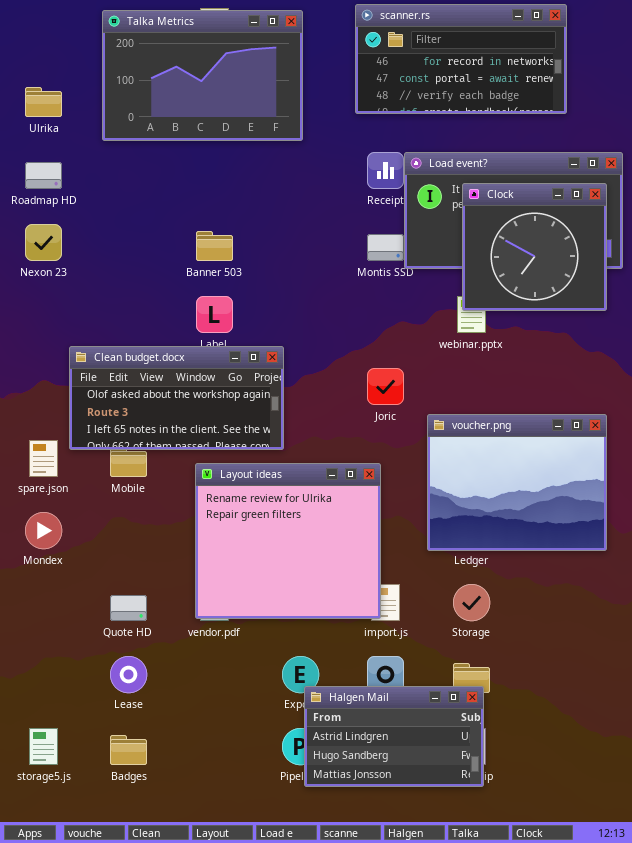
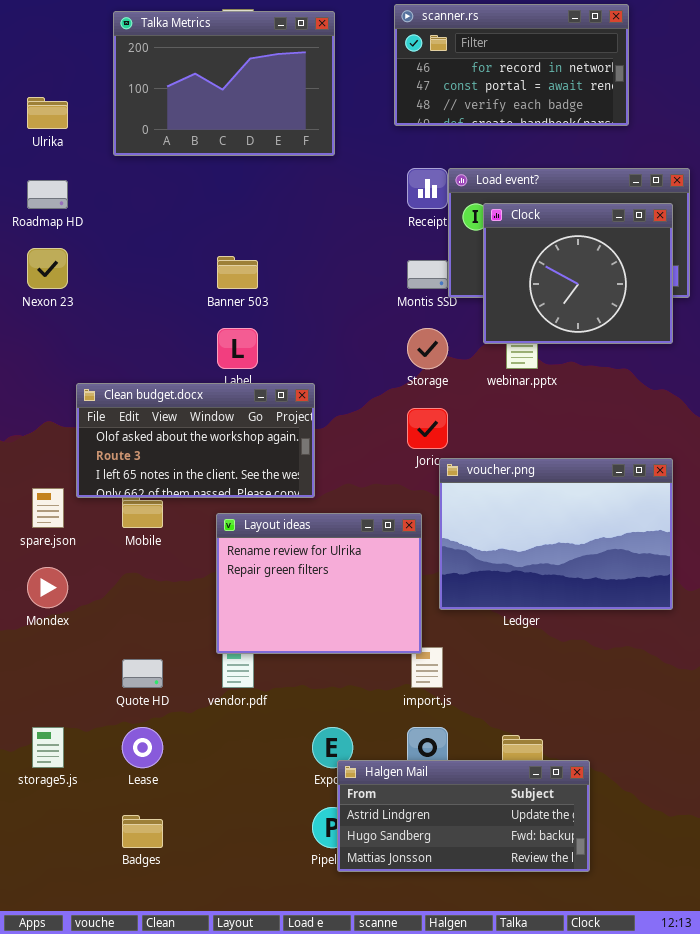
Clock: [462,183,607,311] -> [483,203,673,344], resized
voucher.png: [427,414,607,551] -> [439,458,673,610], resized
Layout ideas: [195,463,381,619] -> [216,513,422,654], resized
Storage: [453,584,490,621] -> [407,328,448,369], moved
Halgen Mail: [304,686,484,787] -> [337,760,590,872], resized
storage5.js: [29,728,58,765] -> [32,727,64,768], moved

